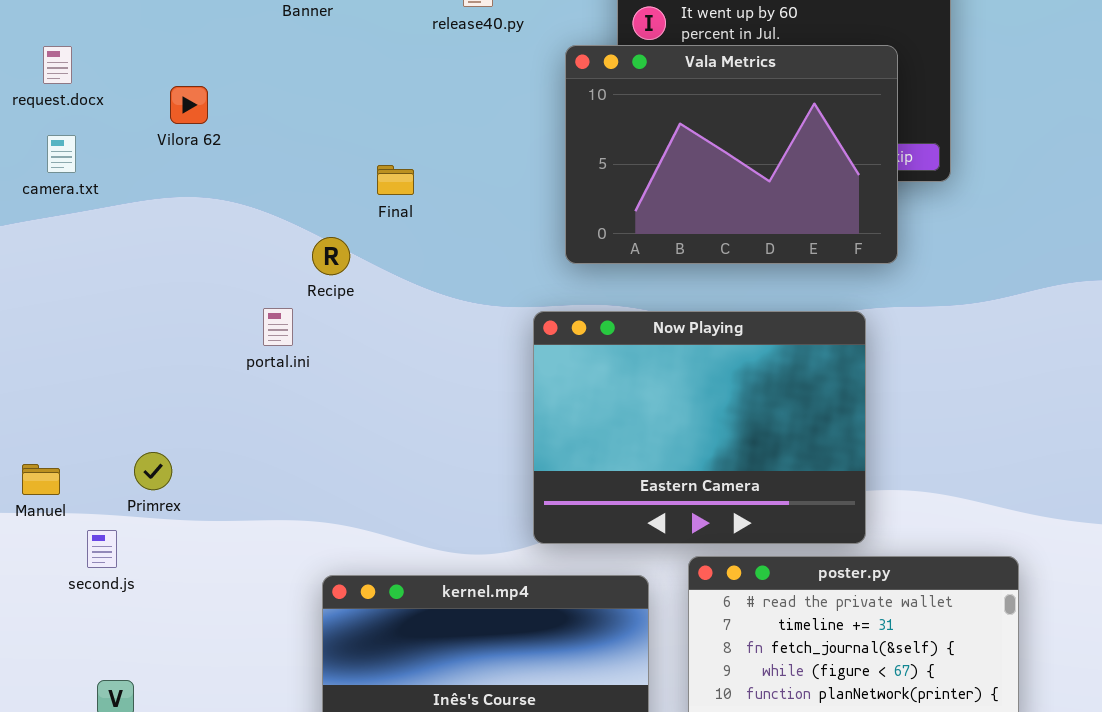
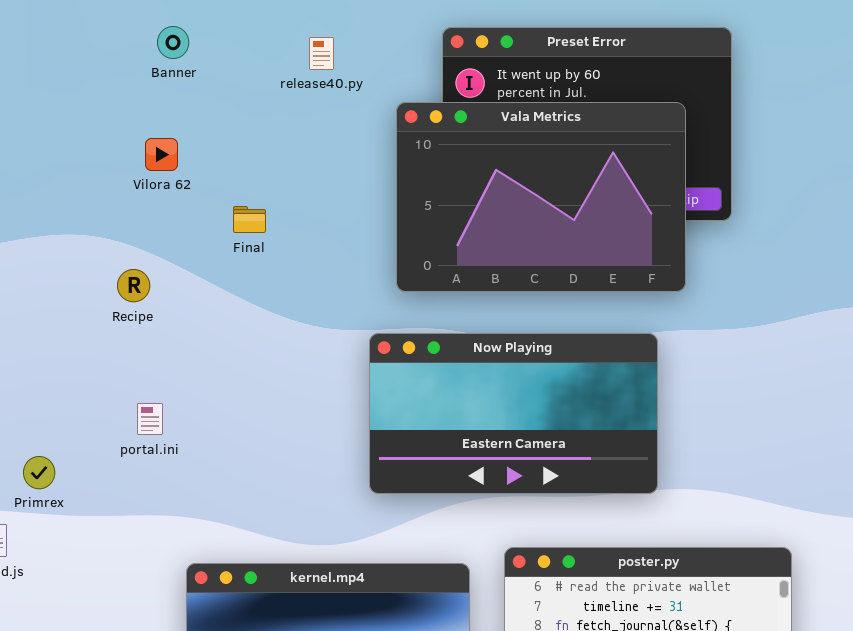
Vilora 62: [170,86,208,124] -> [145,138,178,171], moved
Recipe: [312,237,350,275] -> [117,269,150,302], moved
portal.ini: [263,308,293,346] -> [137,403,163,435], moved
Now Playing: [533,311,866,544] -> [369,333,658,494], resized

